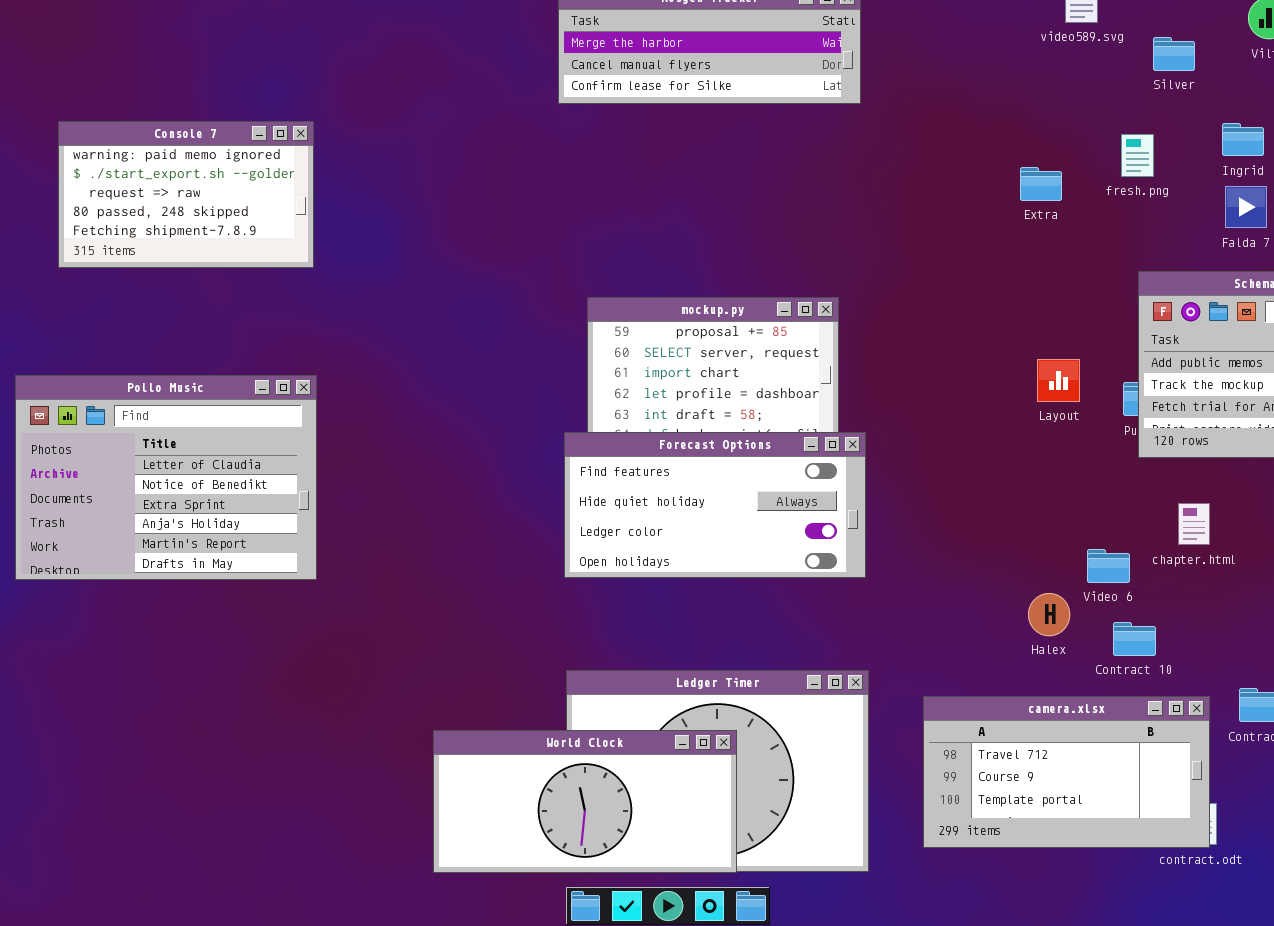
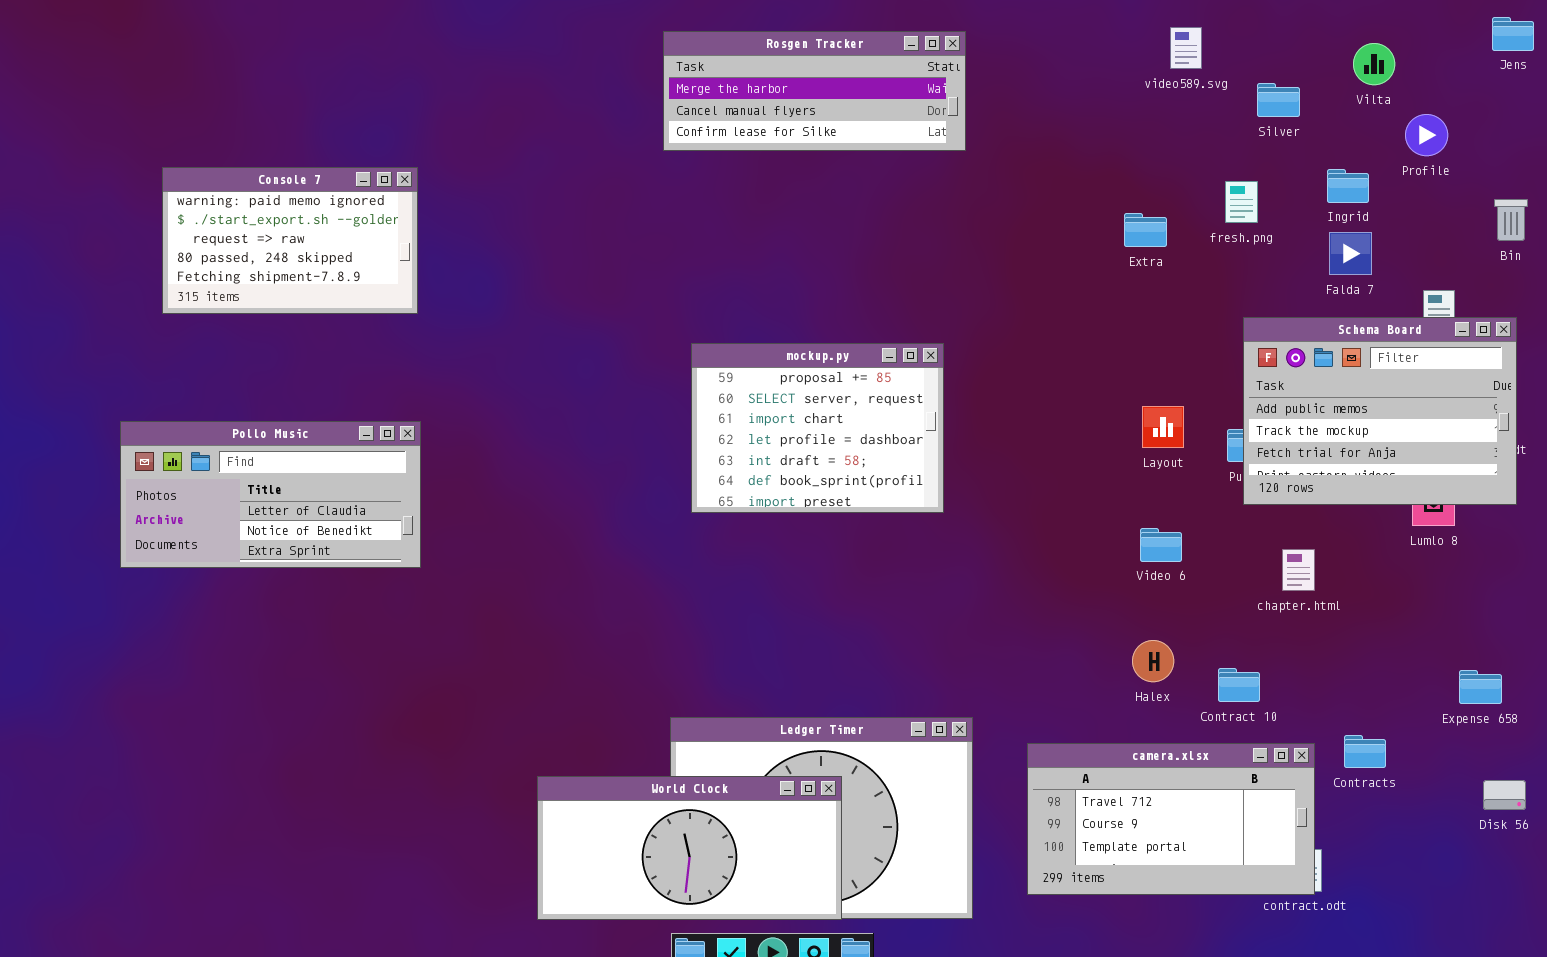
Pollo Music: [15,375,317,580] -> [120,421,421,568], resized
Forecast Options: [564,432,866,578] -> none, closed
Video 6: [1087,549,1130,583] -> [1140,528,1182,562], moved

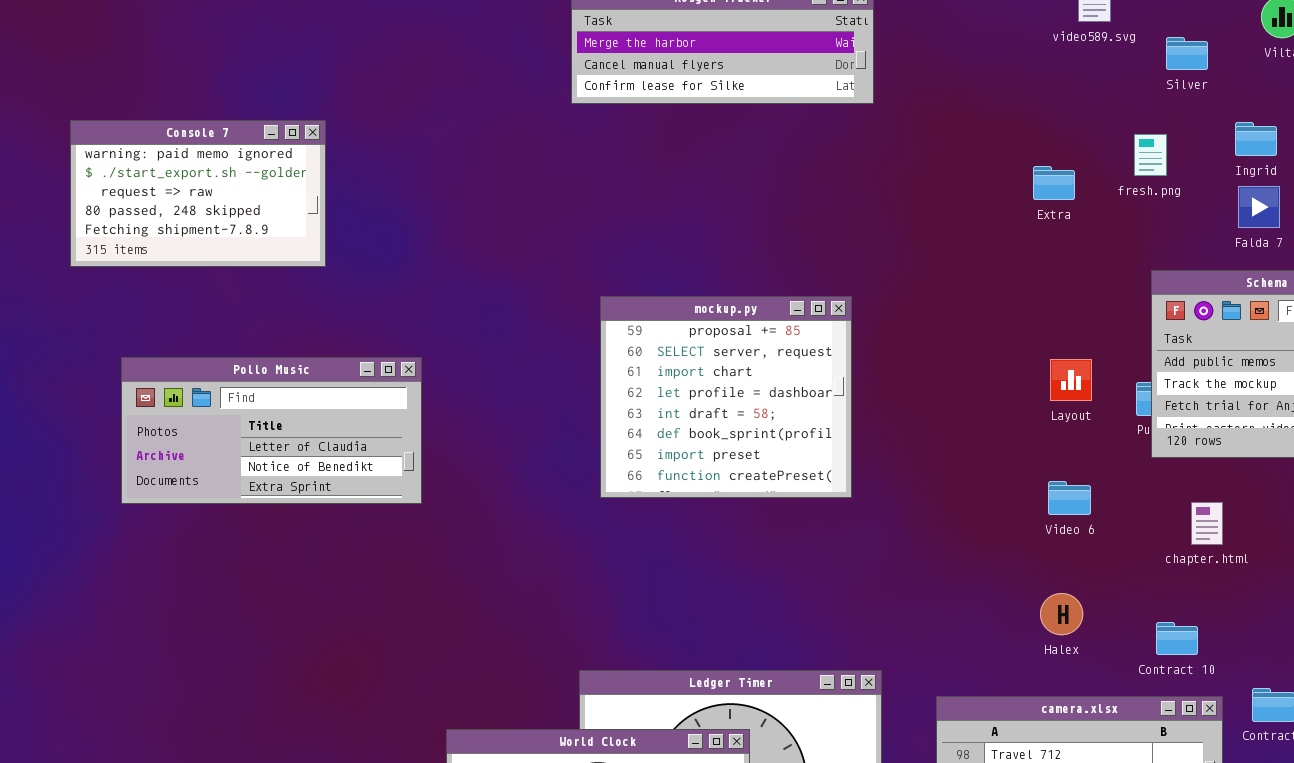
mockup.py: [691,343,944,513] -> [600,296,852,498], resized
Pollo Music: [120,421,421,568] -> [121,357,422,504], moved
Contract 10: [1218,668,1260,702] -> [1156,622,1198,655], moved

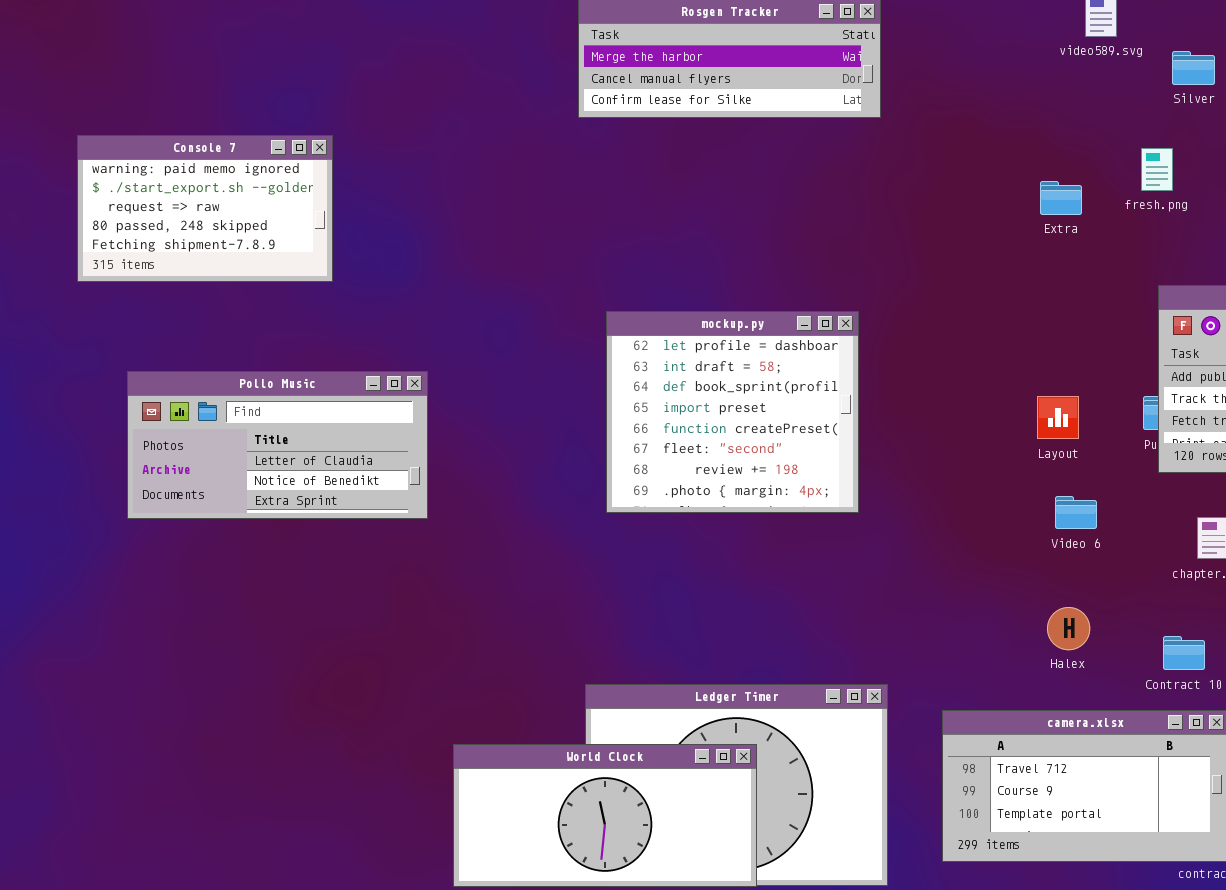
mockup.py: [600,296,852,498] -> [606,311,859,513], scrolled down 3 rows
Layout: [1050,359,1092,401] -> [1037,396,1079,439], moved

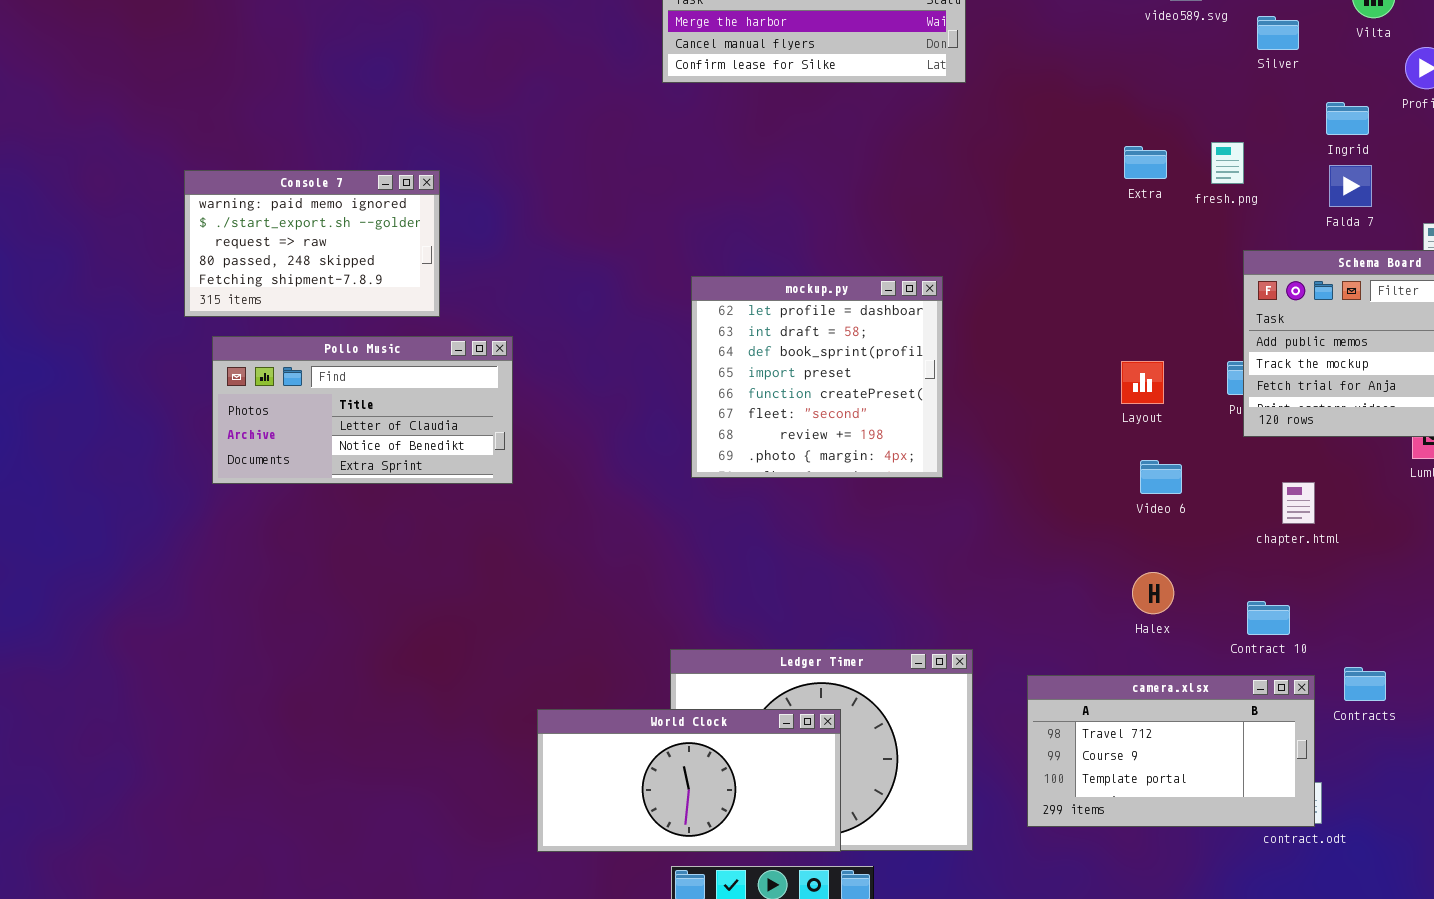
Console 7: [77,135,333,282] -> [184,170,440,317], moved
fresh.png: [1141,148,1173,191] -> [1211,142,1244,184], moved

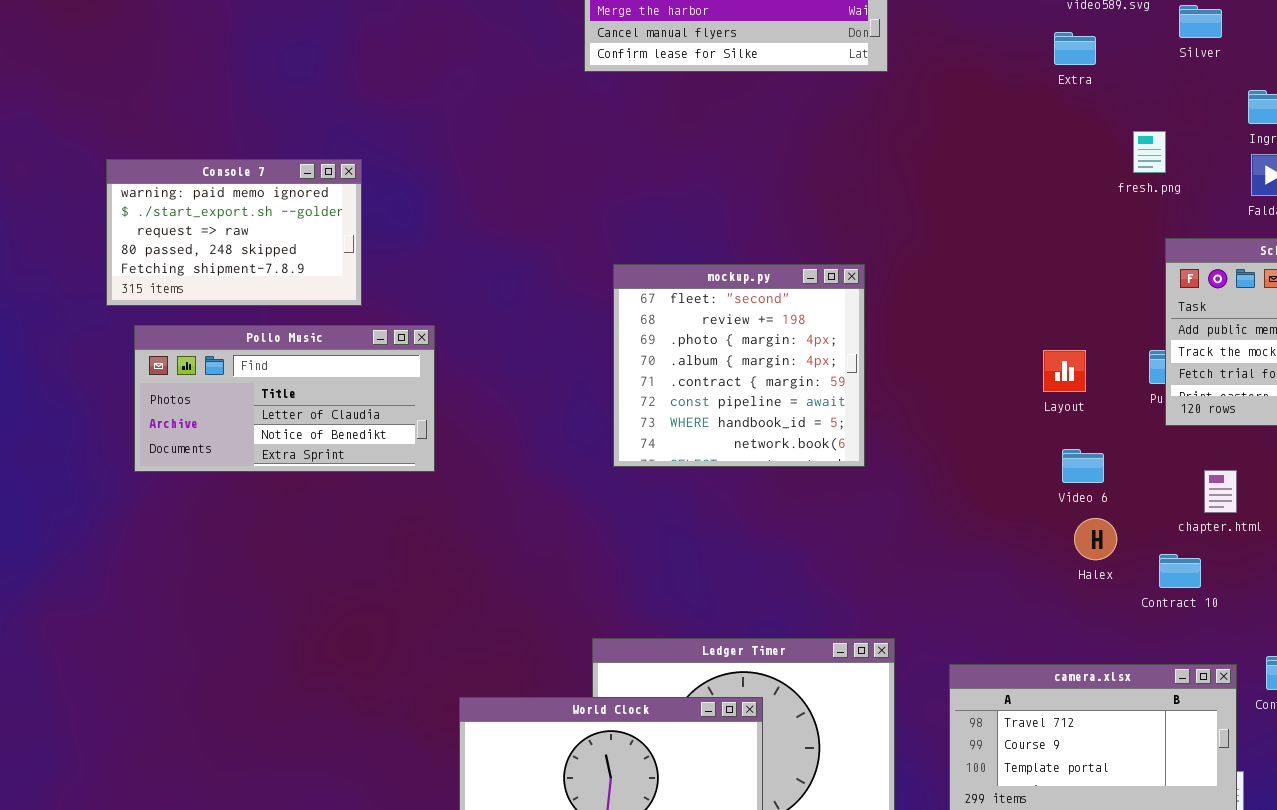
Extra: [1124,146,1167,179] -> [1054,32,1096,65], moved
mockup.py: [691,276,943,478] -> [613,264,865,467], scrolled down 5 rows
Halex: [1132,572,1174,614] -> [1074,518,1117,560], moved
Contract 10: [1247,601,1290,635] -> [1159,554,1201,588], moved

